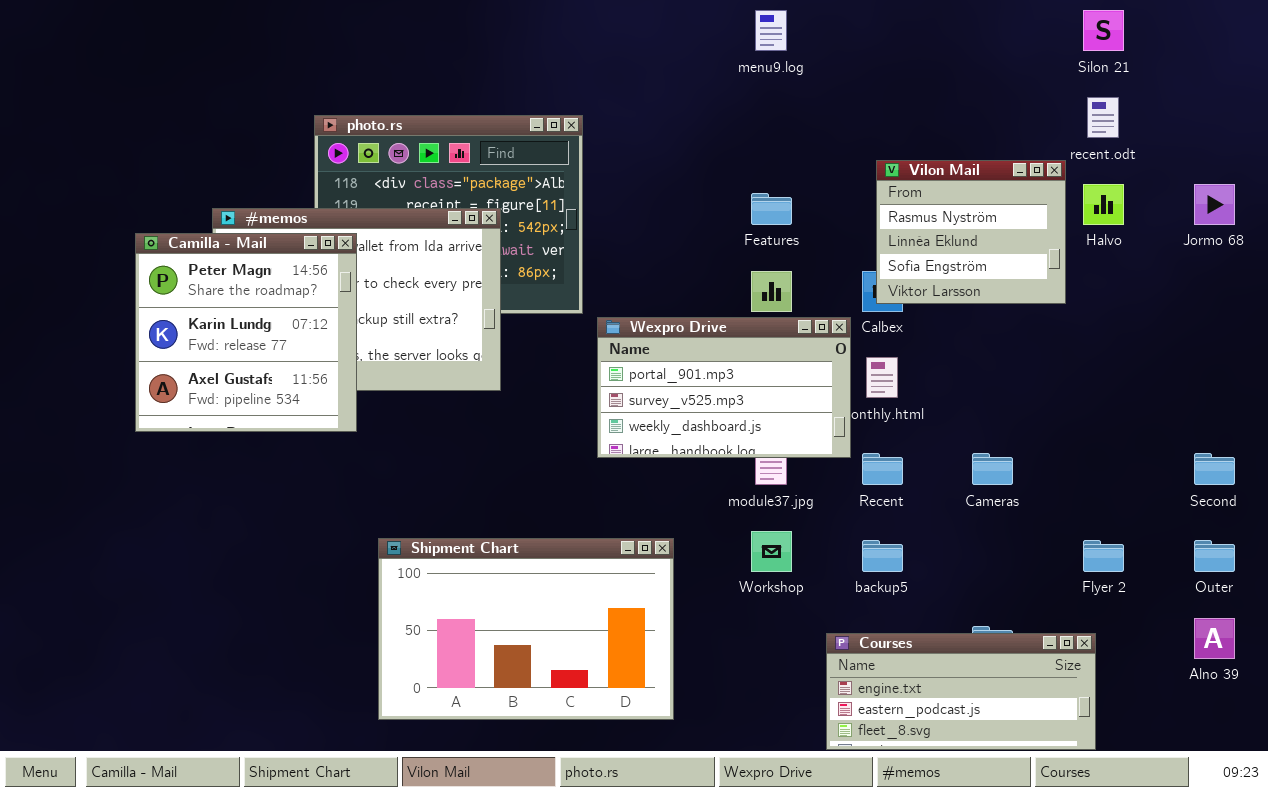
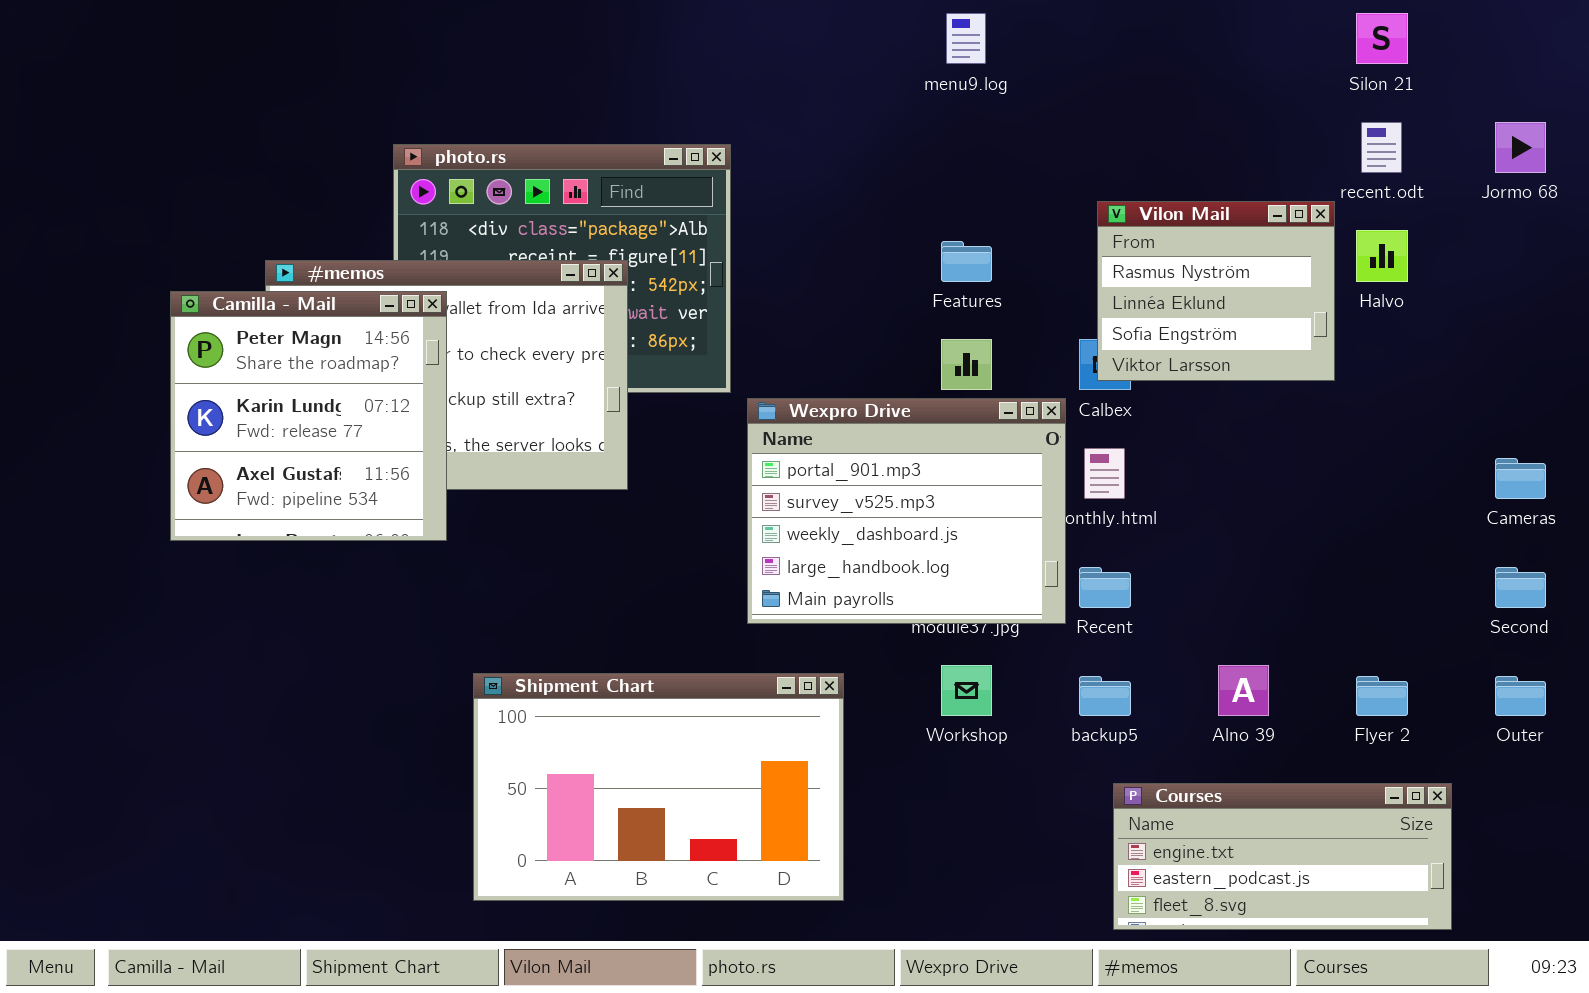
Jormo 68: [1194,184,1235,225] -> [1495,122,1546,173], moved
Wexpro Drive: [597,317,851,458] -> [747,398,1066,624], resized
Cameras: [972,453,1013,485] -> [1495,458,1546,499], moved
Alno 39: [1194,618,1235,659] -> [1218,665,1269,716], moved
Courses: [826,633,1096,750] -> [1113,783,1452,930], moved

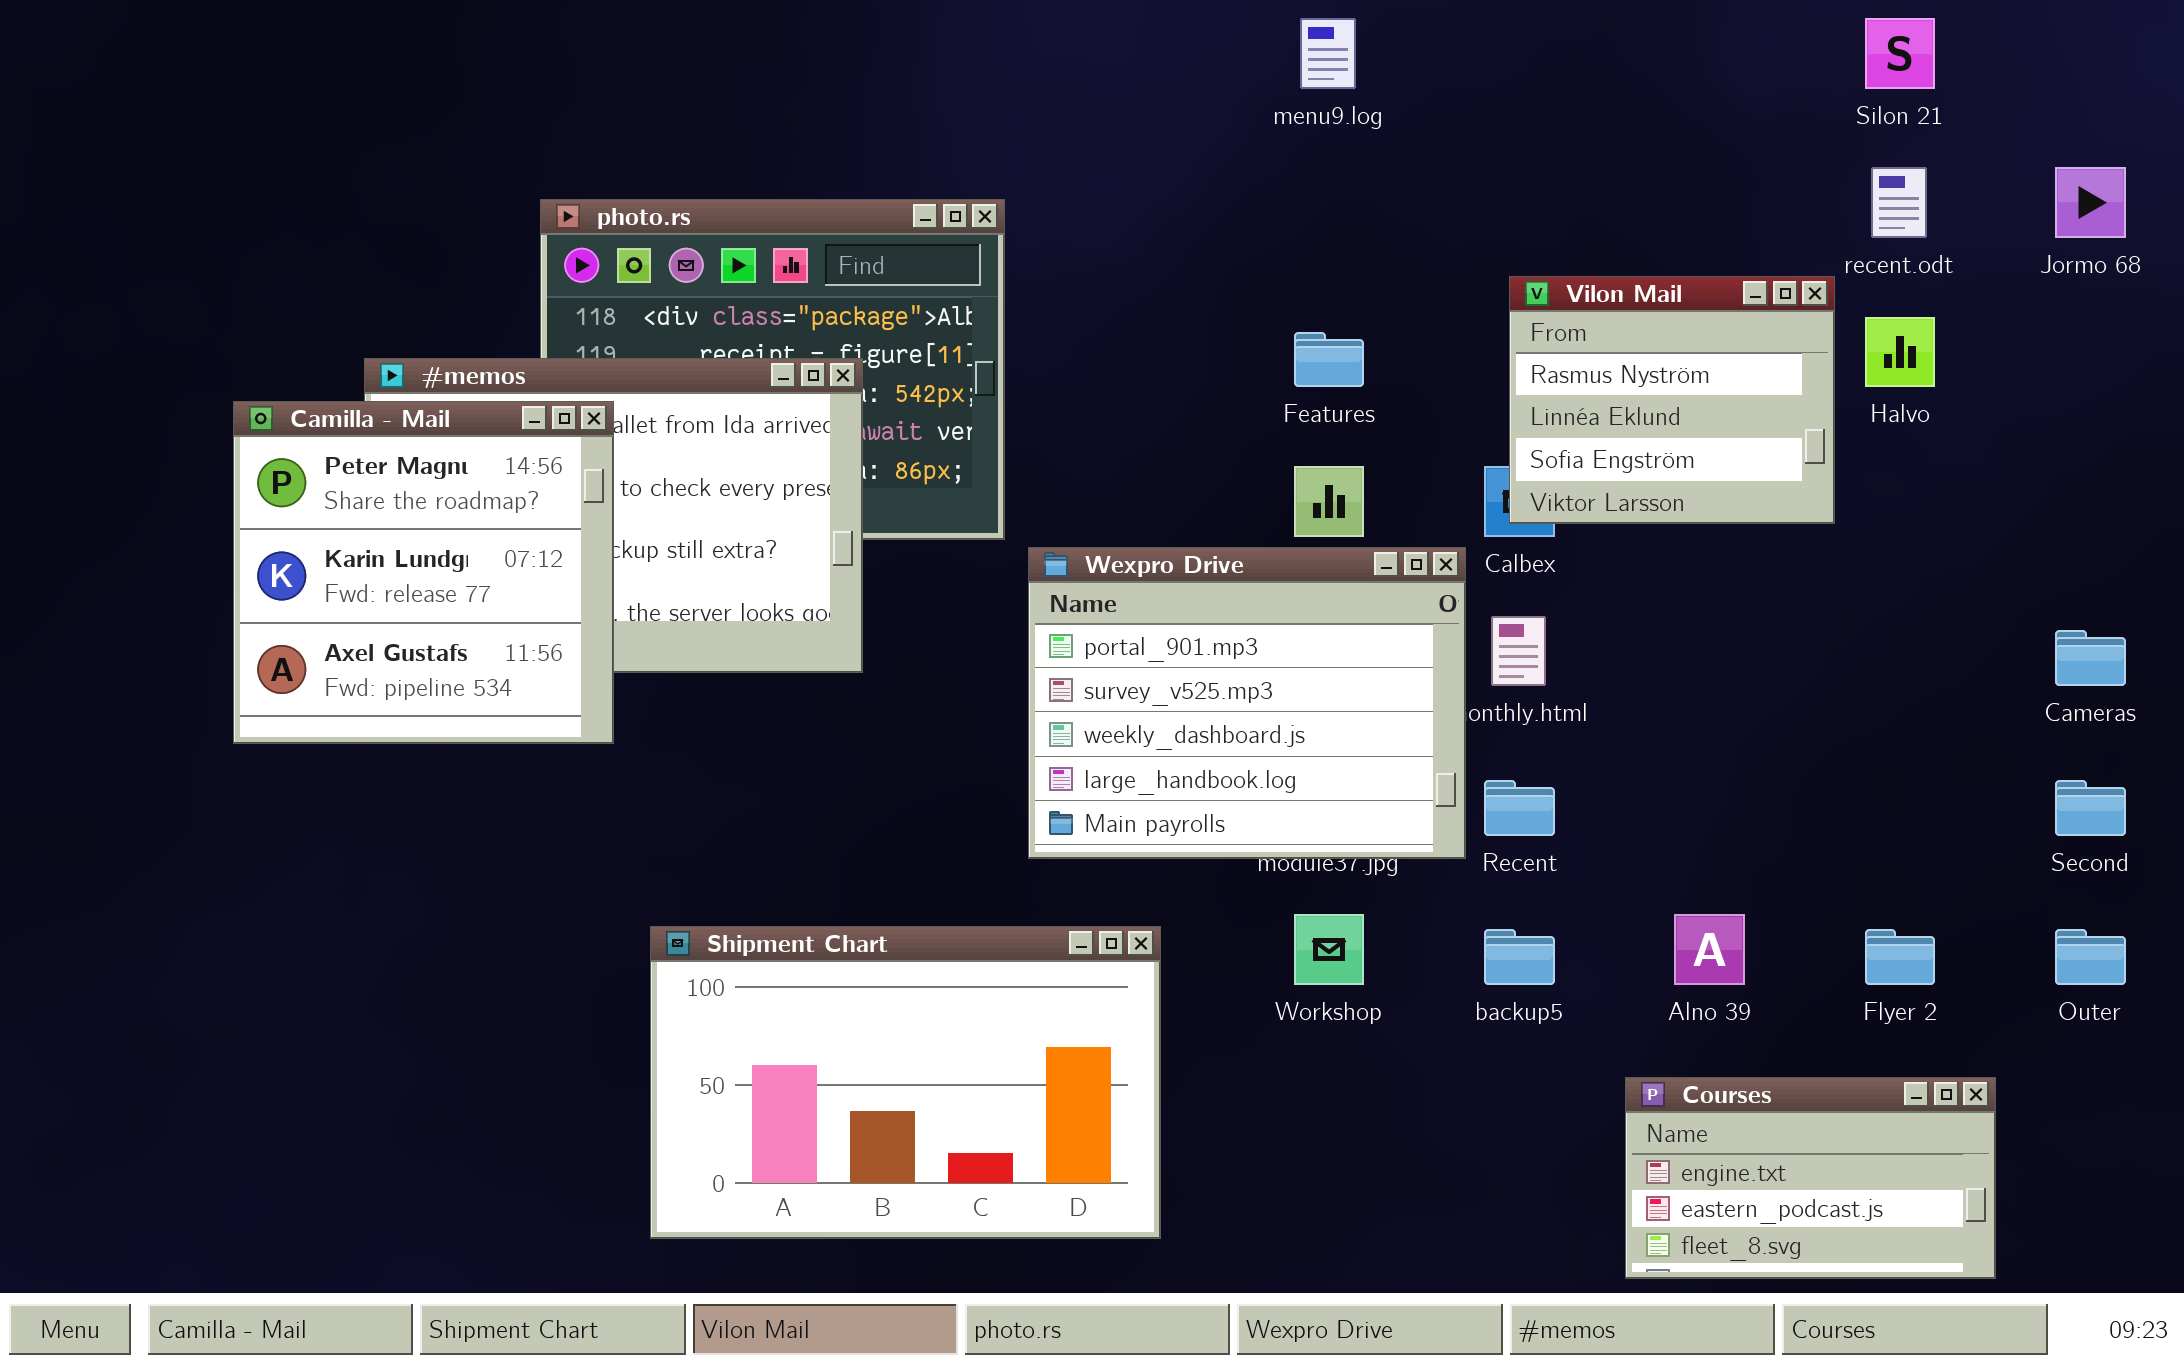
Courses: [1113,783,1452,930] -> [1625,1077,1996,1279], resized

